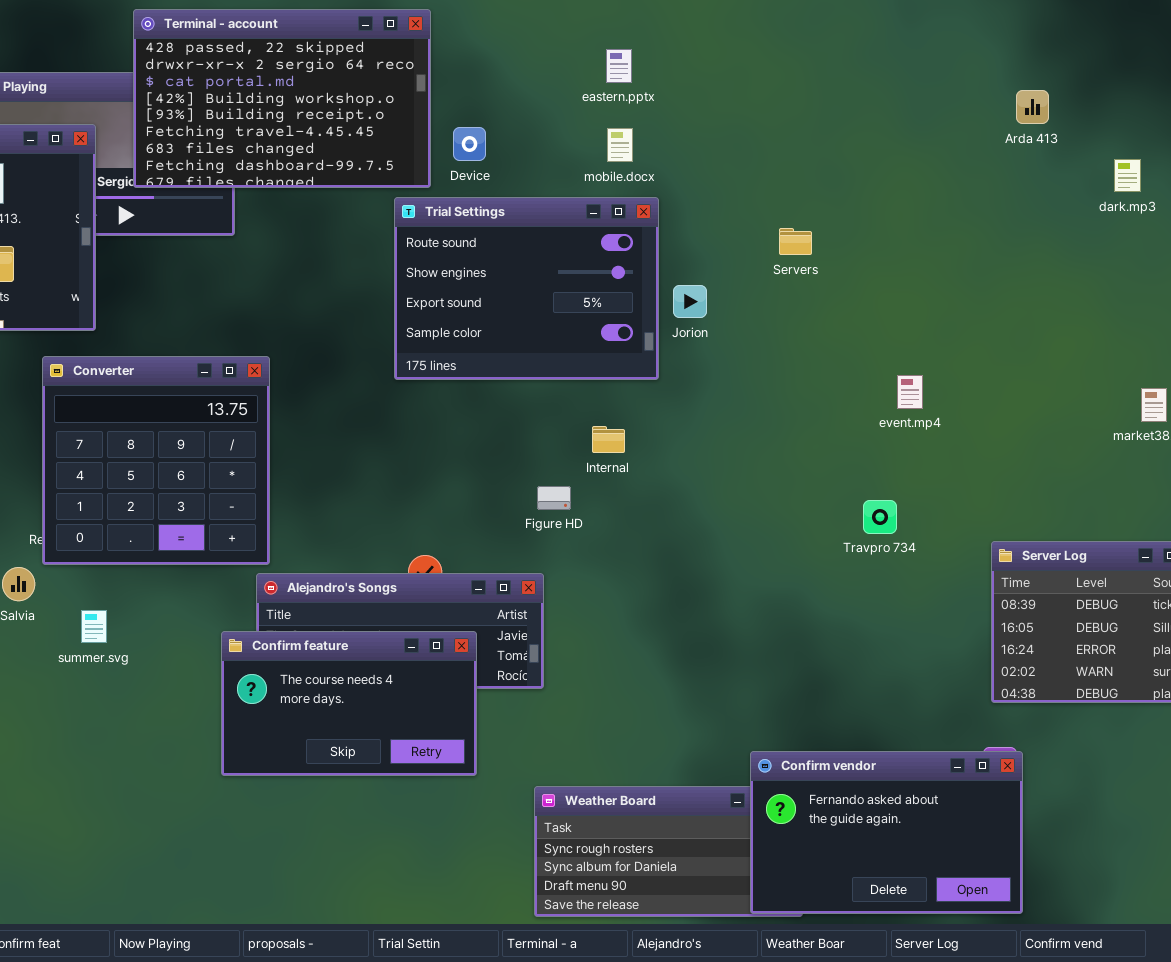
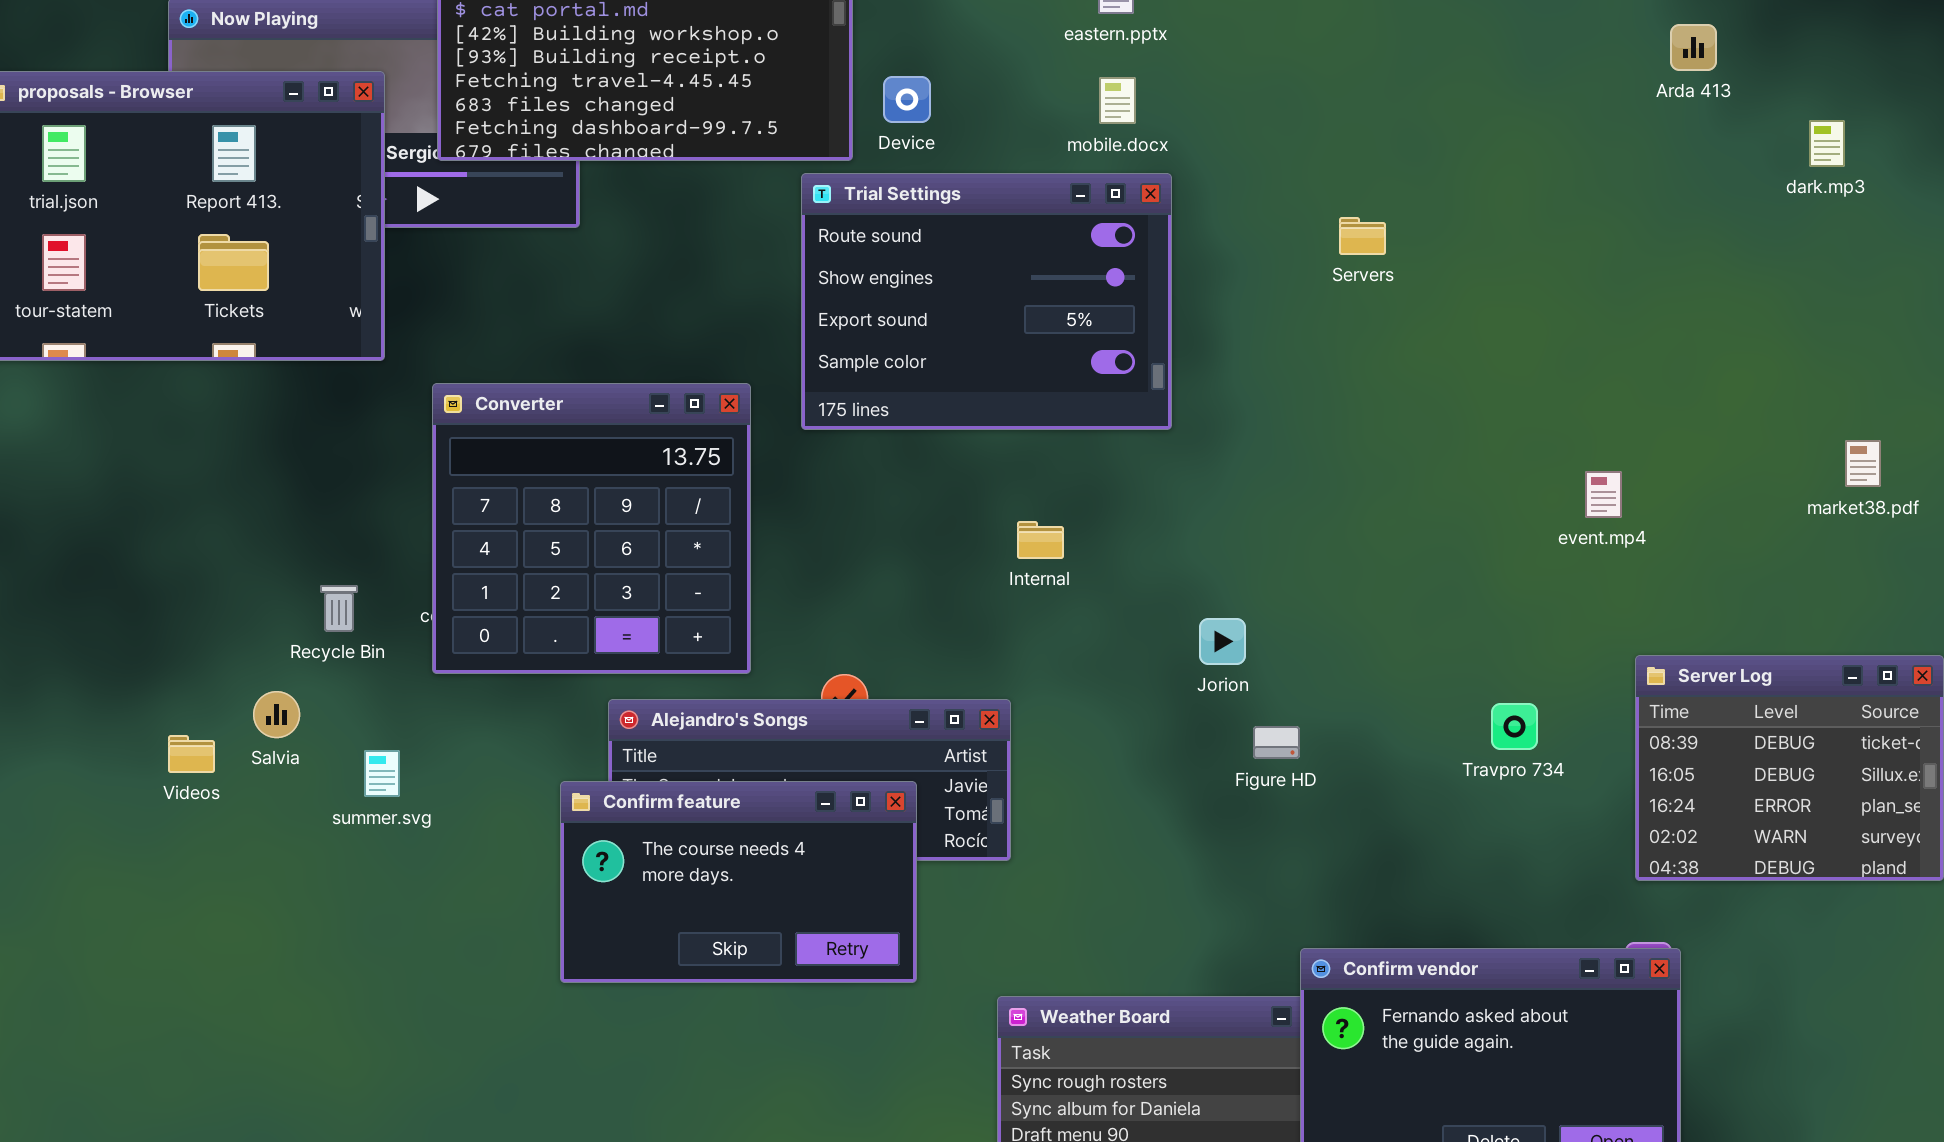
Jorion: [673,285,707,318] -> [1199,618,1246,665], moved
Converter: [42,356,270,565] -> [432,383,751,674], moved
event.mp4: [897,375,923,409] -> [1585,471,1622,518], moved
Internal: [592,426,625,453] -> [1017,521,1064,559], moved
Figure HD: [537,486,571,510] -> [1253,726,1300,759], moved
Travpro 734: [863,500,897,534] -> [1491,703,1538,750], moved

